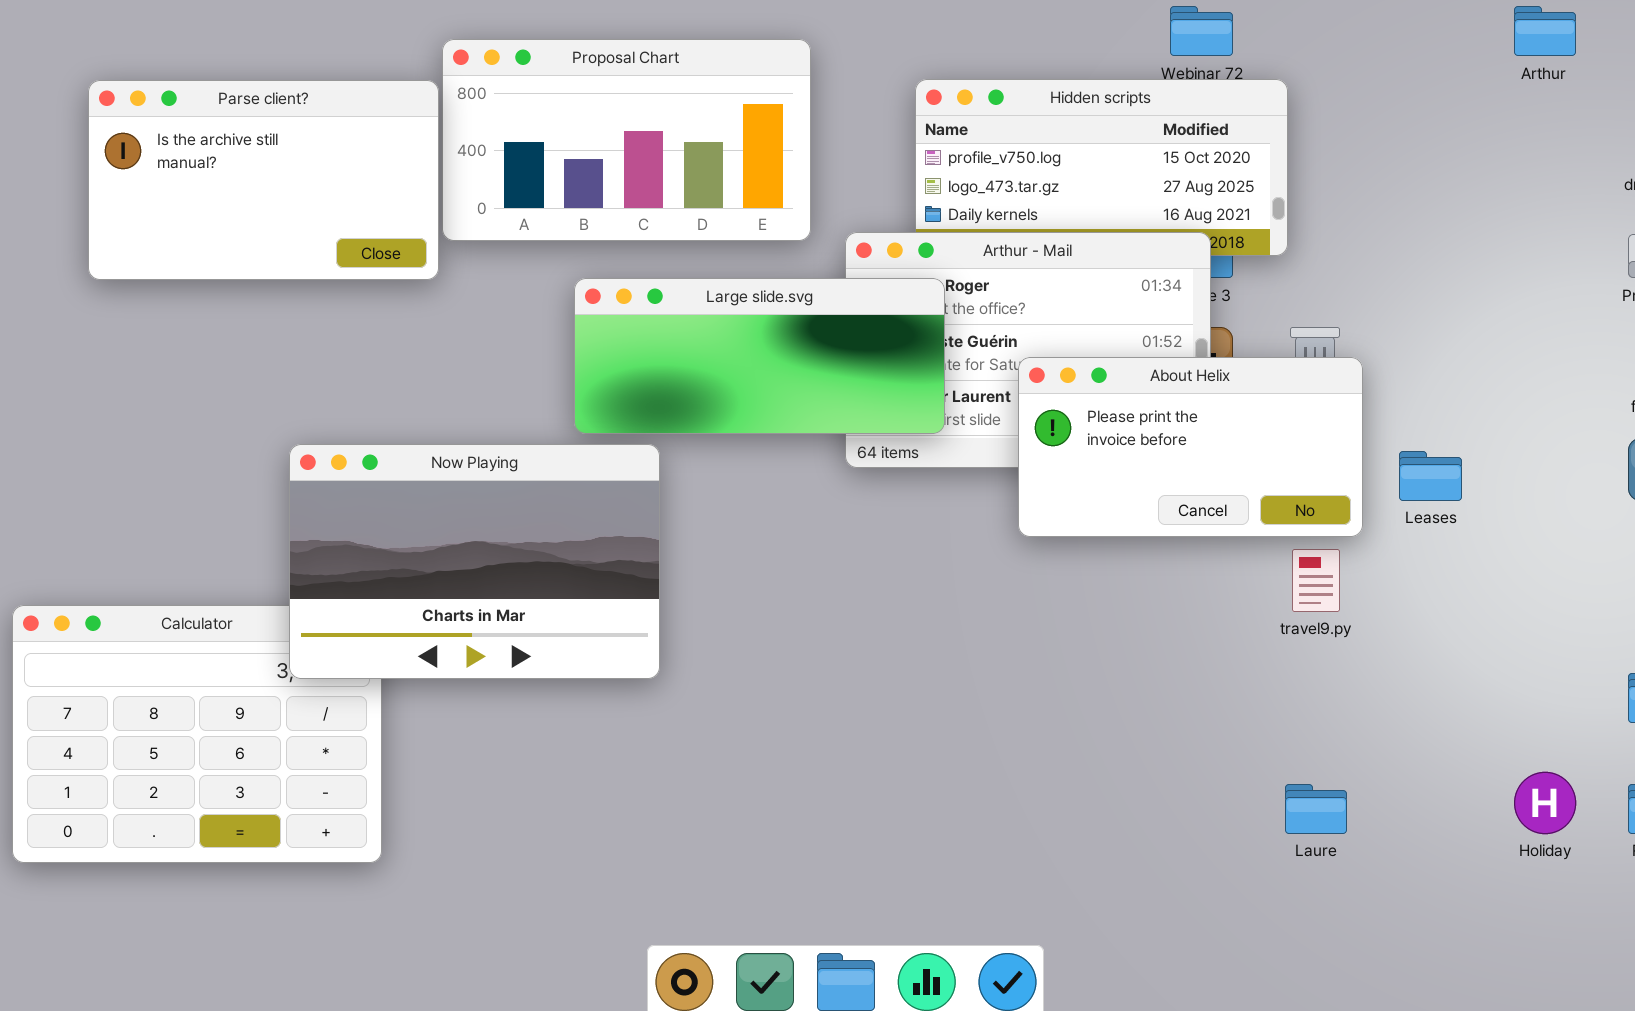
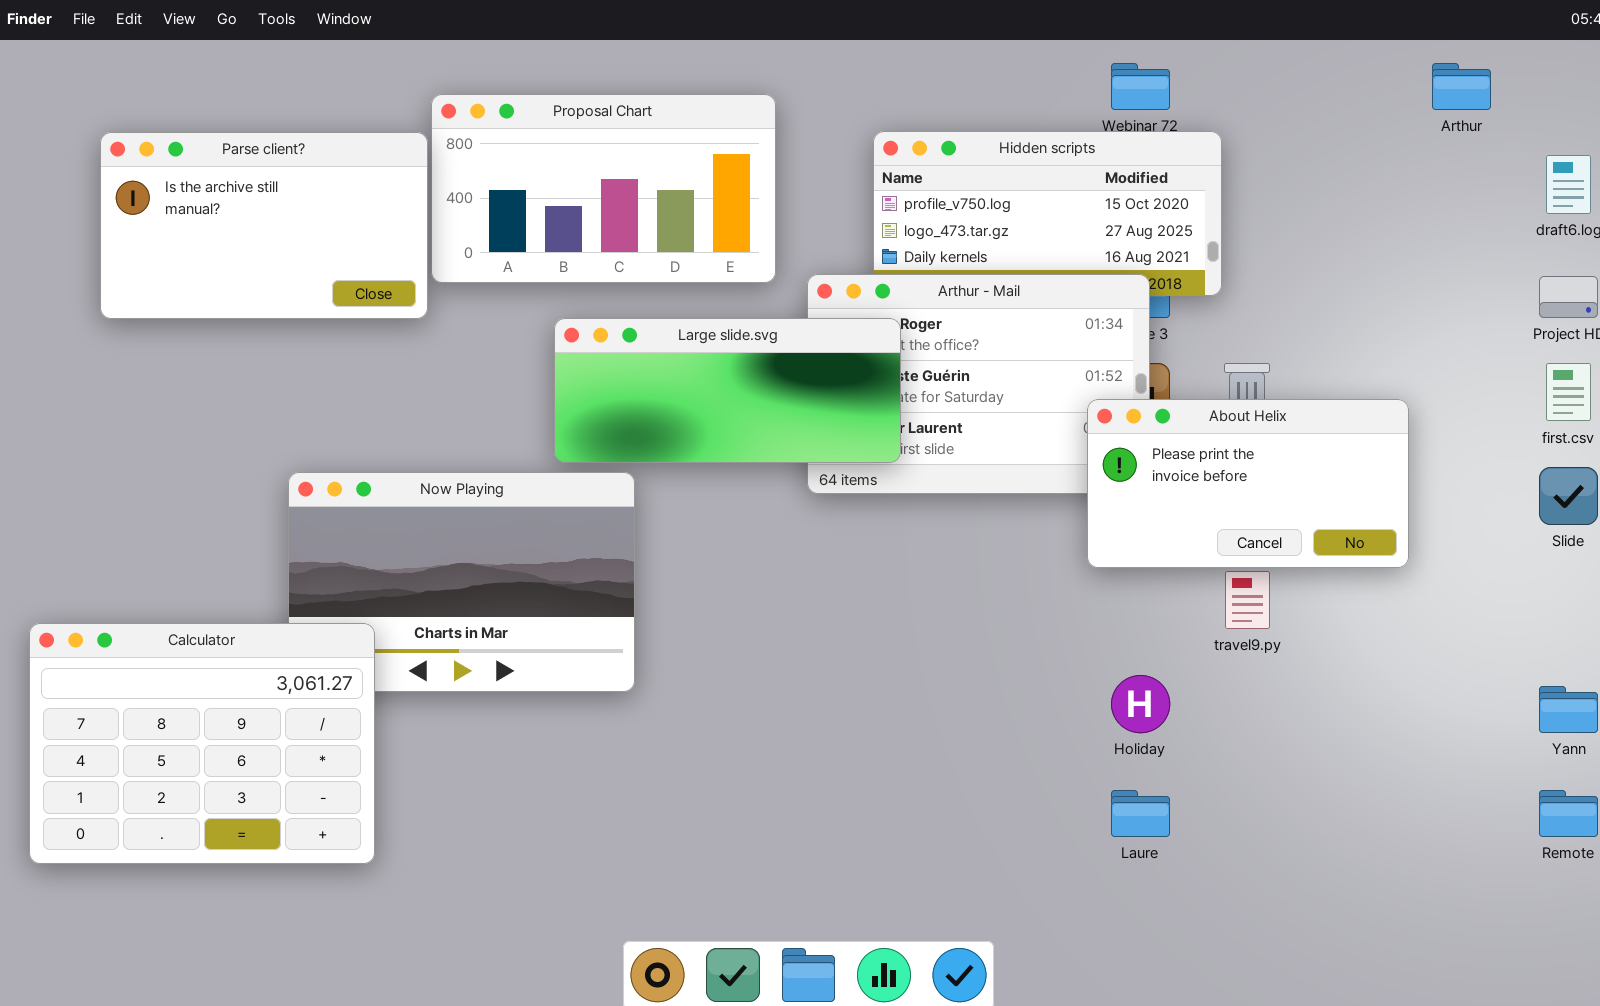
About Helix: [1018,357,1363,537] -> [1087,399,1409,568], moved
Calculator: [12,605,382,863] -> [29,623,375,864], raised
Holiday: [1514,772,1576,834] -> [1111,675,1170,733], moved
Laure: [1285,784,1347,834] -> [1111,790,1170,837], moved

